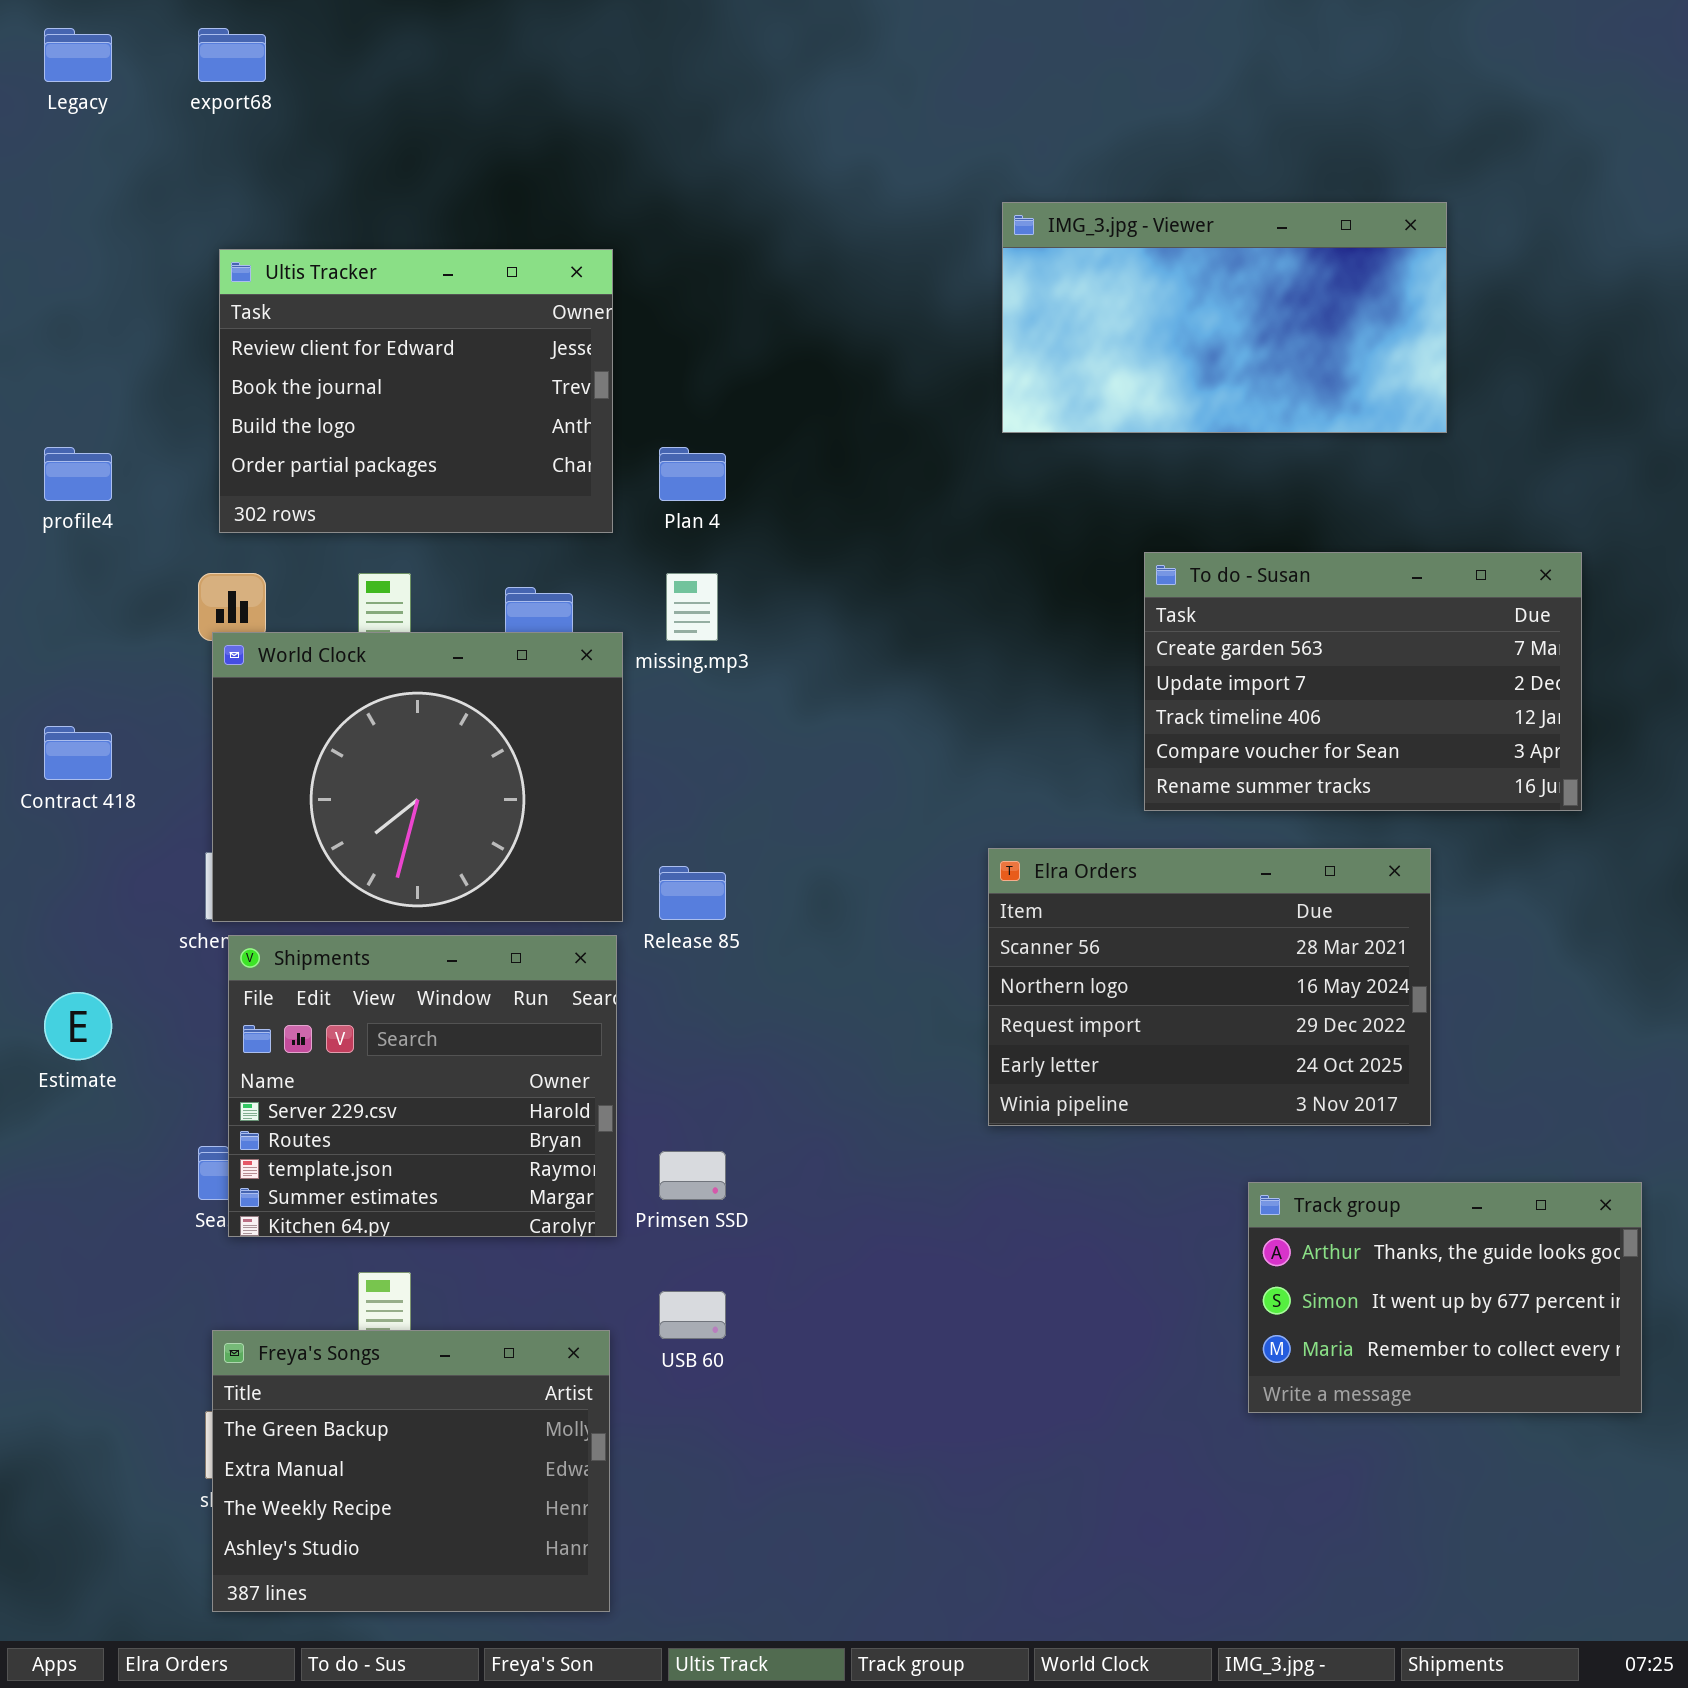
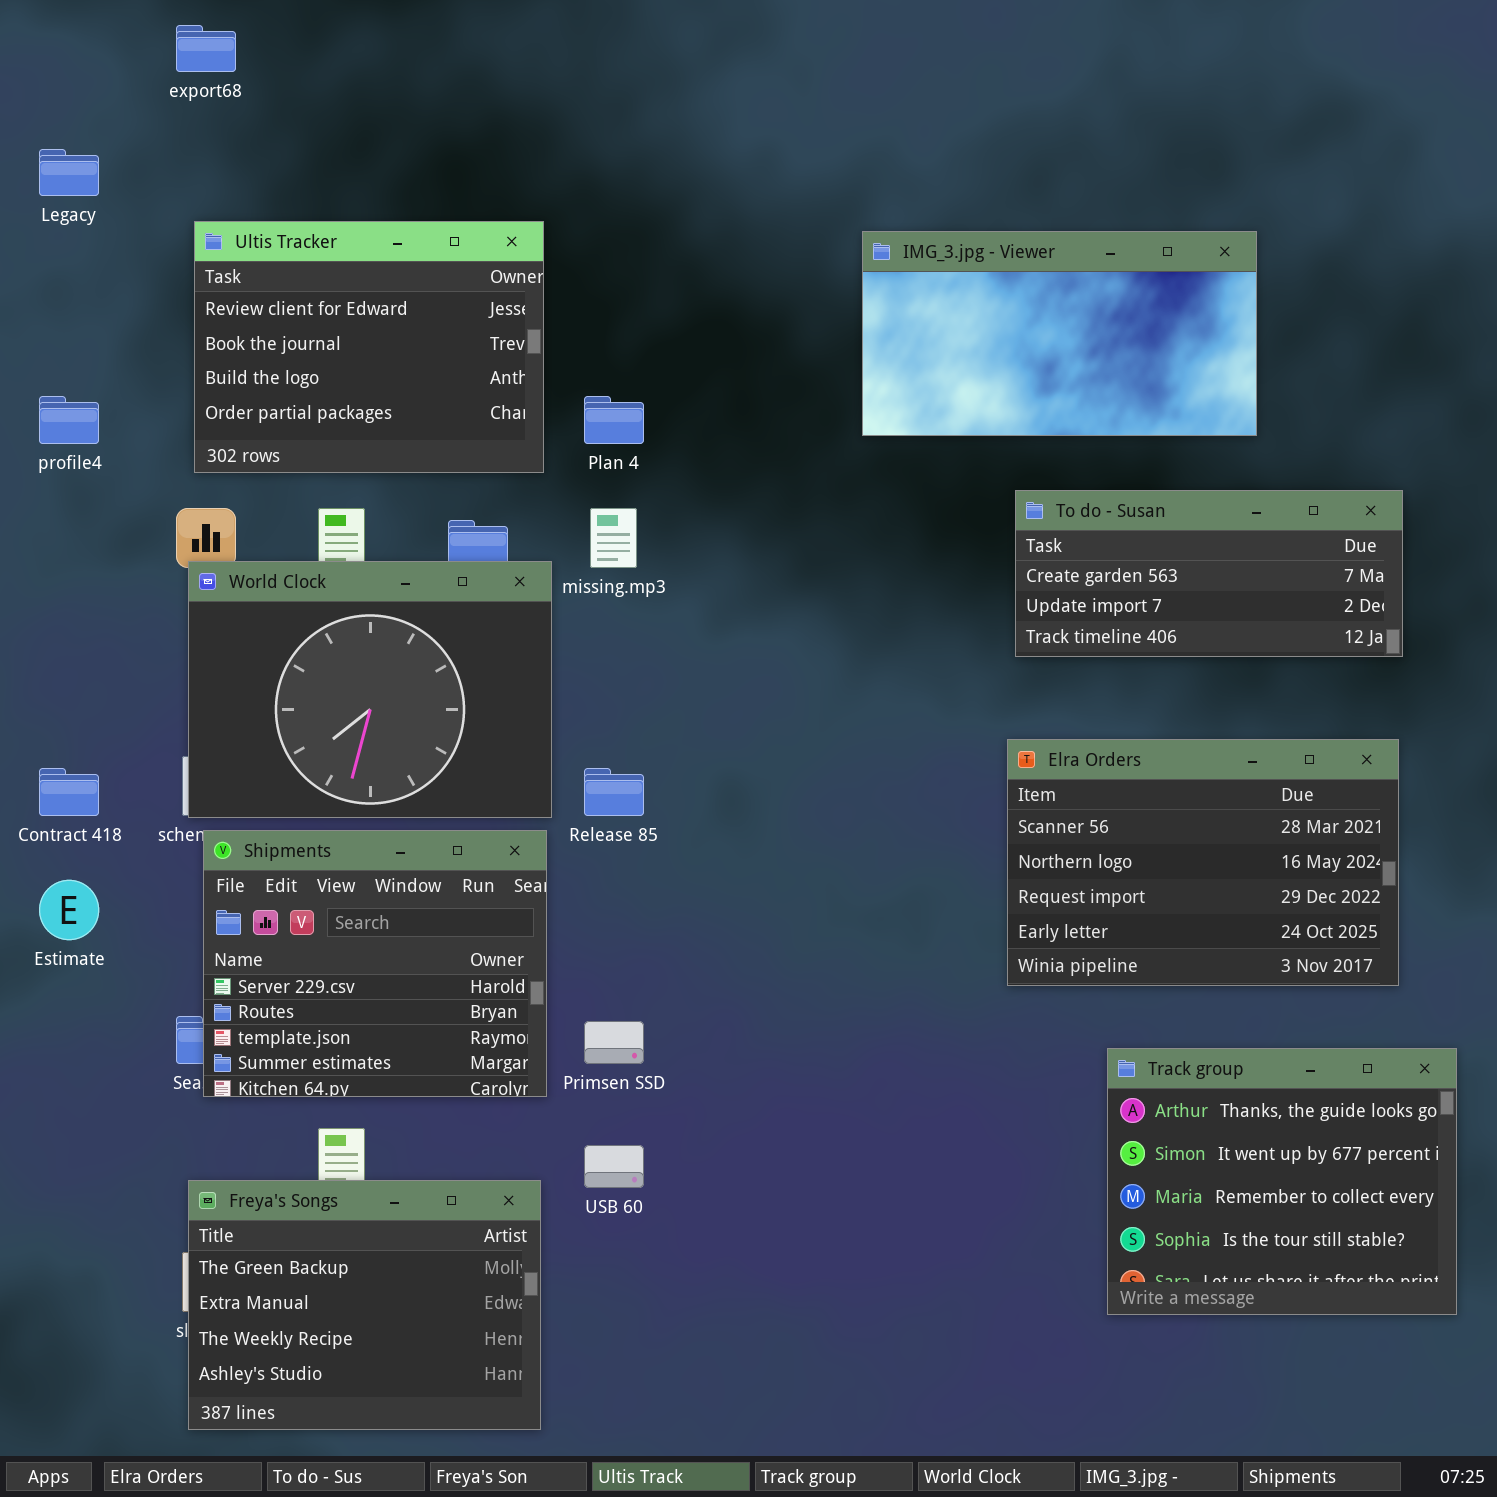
Legacy: [44,28,112,82] -> [39,149,99,196], moved
IMG_3.jpg - Viewer: [1002,202,1447,433] -> [862,231,1257,436], moved
To do - Susan: [1144,552,1582,811] -> [1015,490,1403,657], resized
Contract 418: [44,726,112,780] -> [39,768,99,816], moved
Elra Orders: [988,848,1431,1126] -> [1007,739,1399,986], moved
Track group: [1248,1182,1642,1413] -> [1107,1048,1457,1315], resized

